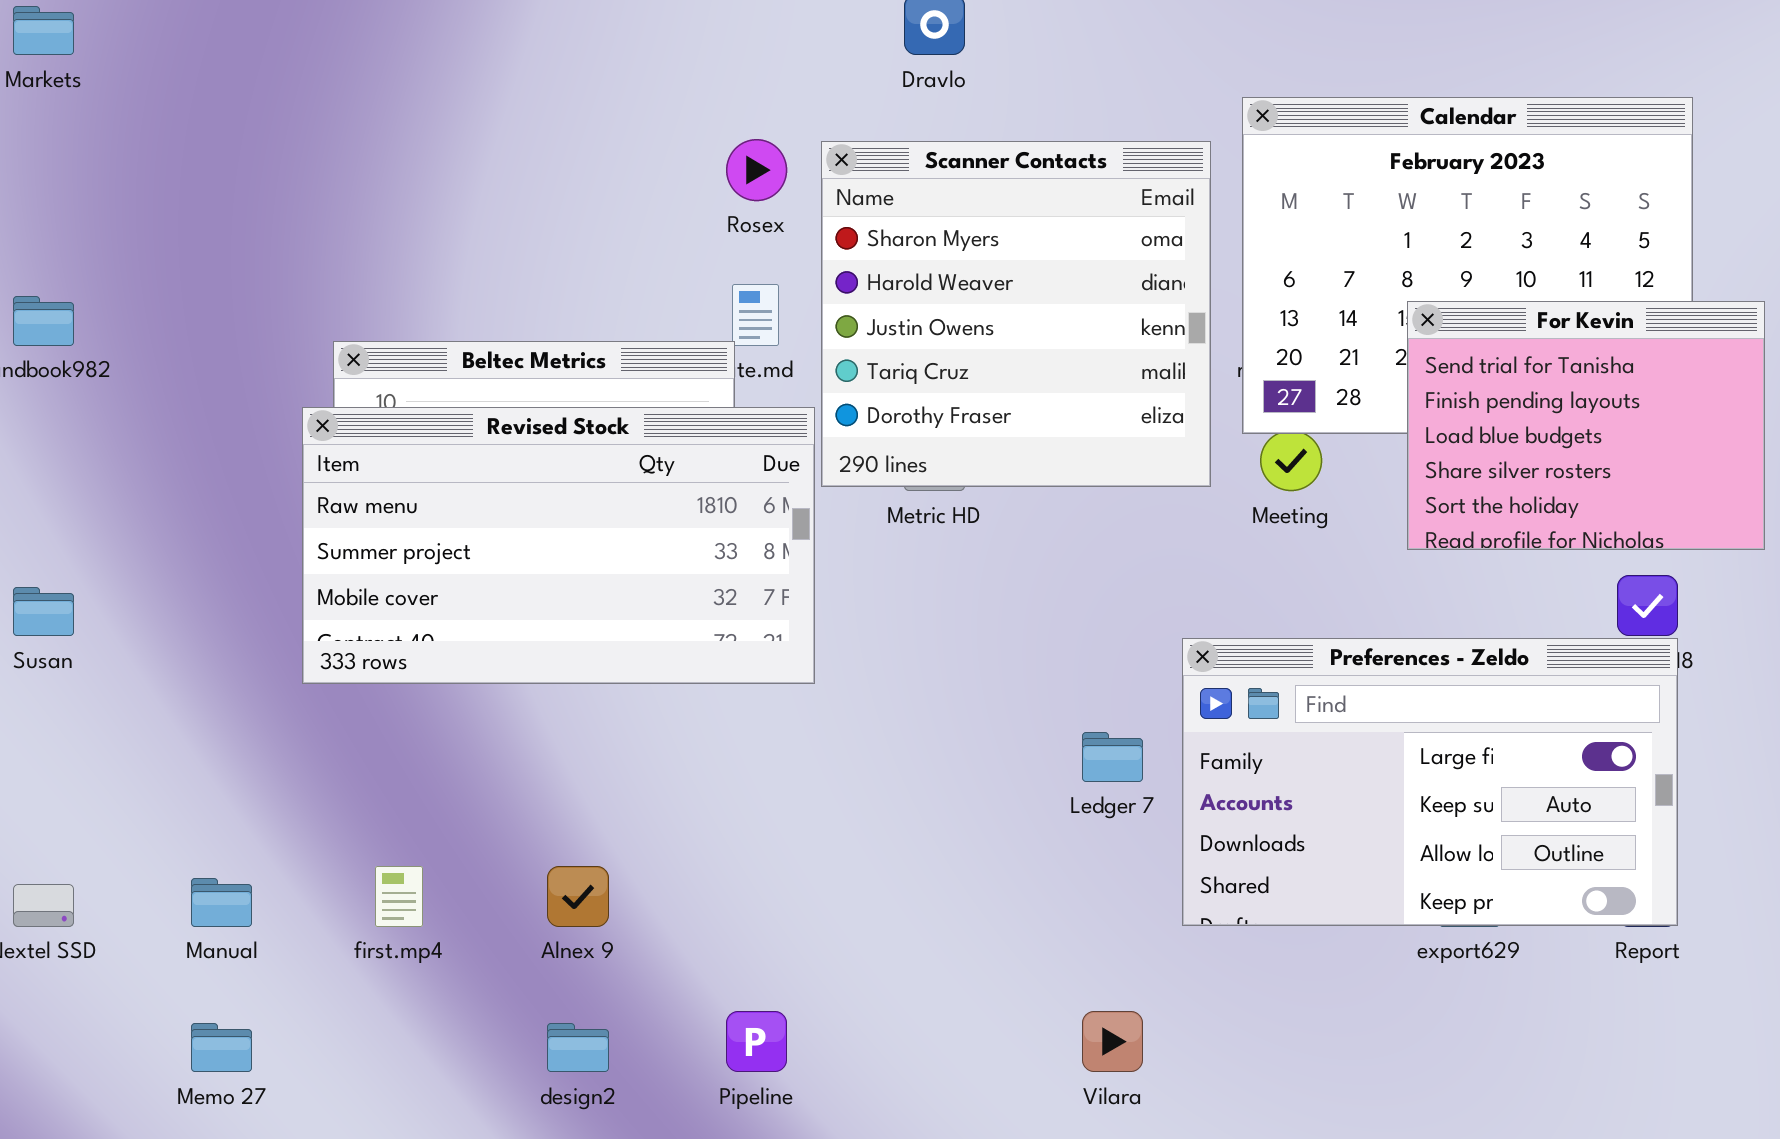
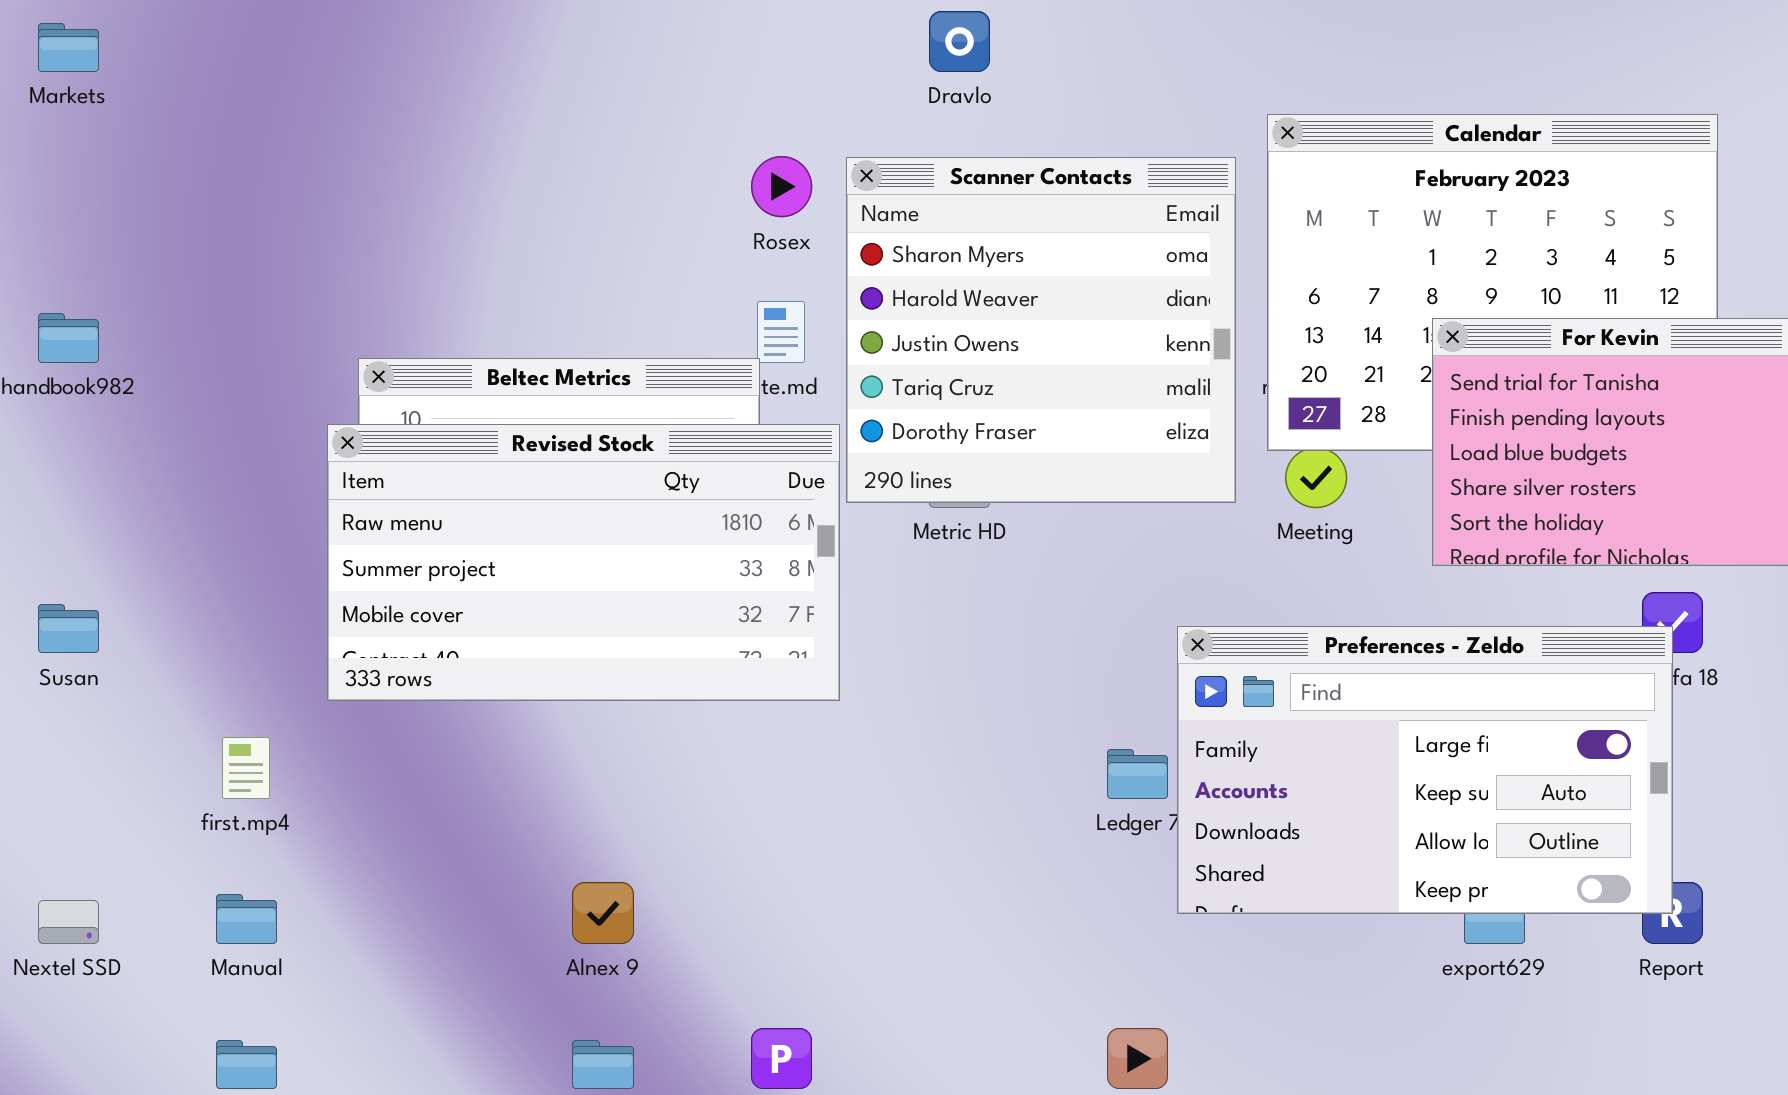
Preferences - Zeldo: [1182,638,1678,926] -> [1177,626,1673,914], moved
first.mp4: [375,866,423,927] -> [222,737,270,799], moved

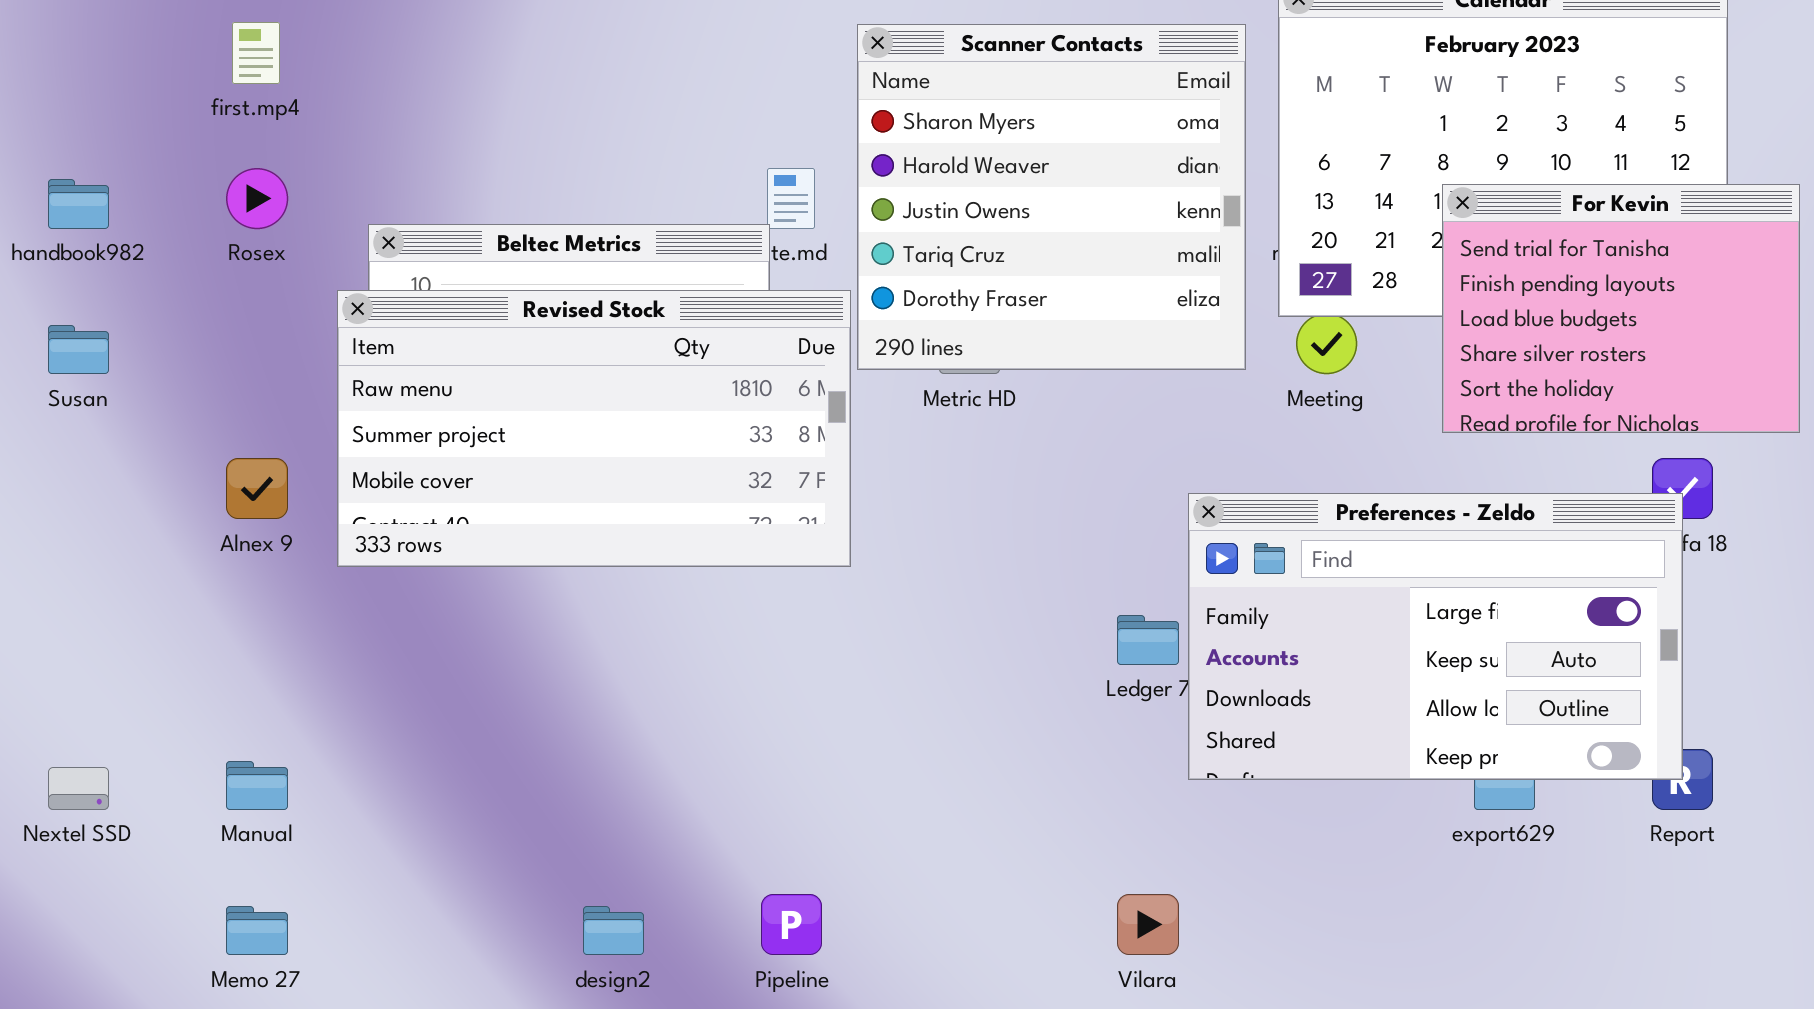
Rosex: [751,156,812,217] -> [226,168,288,229], moved
Susan: [38,604,99,653] -> [48,325,109,374], moved
first.mp4: [222,737,270,799] -> [232,22,280,84], moved
Alnex 9: [572,882,634,944] -> [226,458,288,519], moved

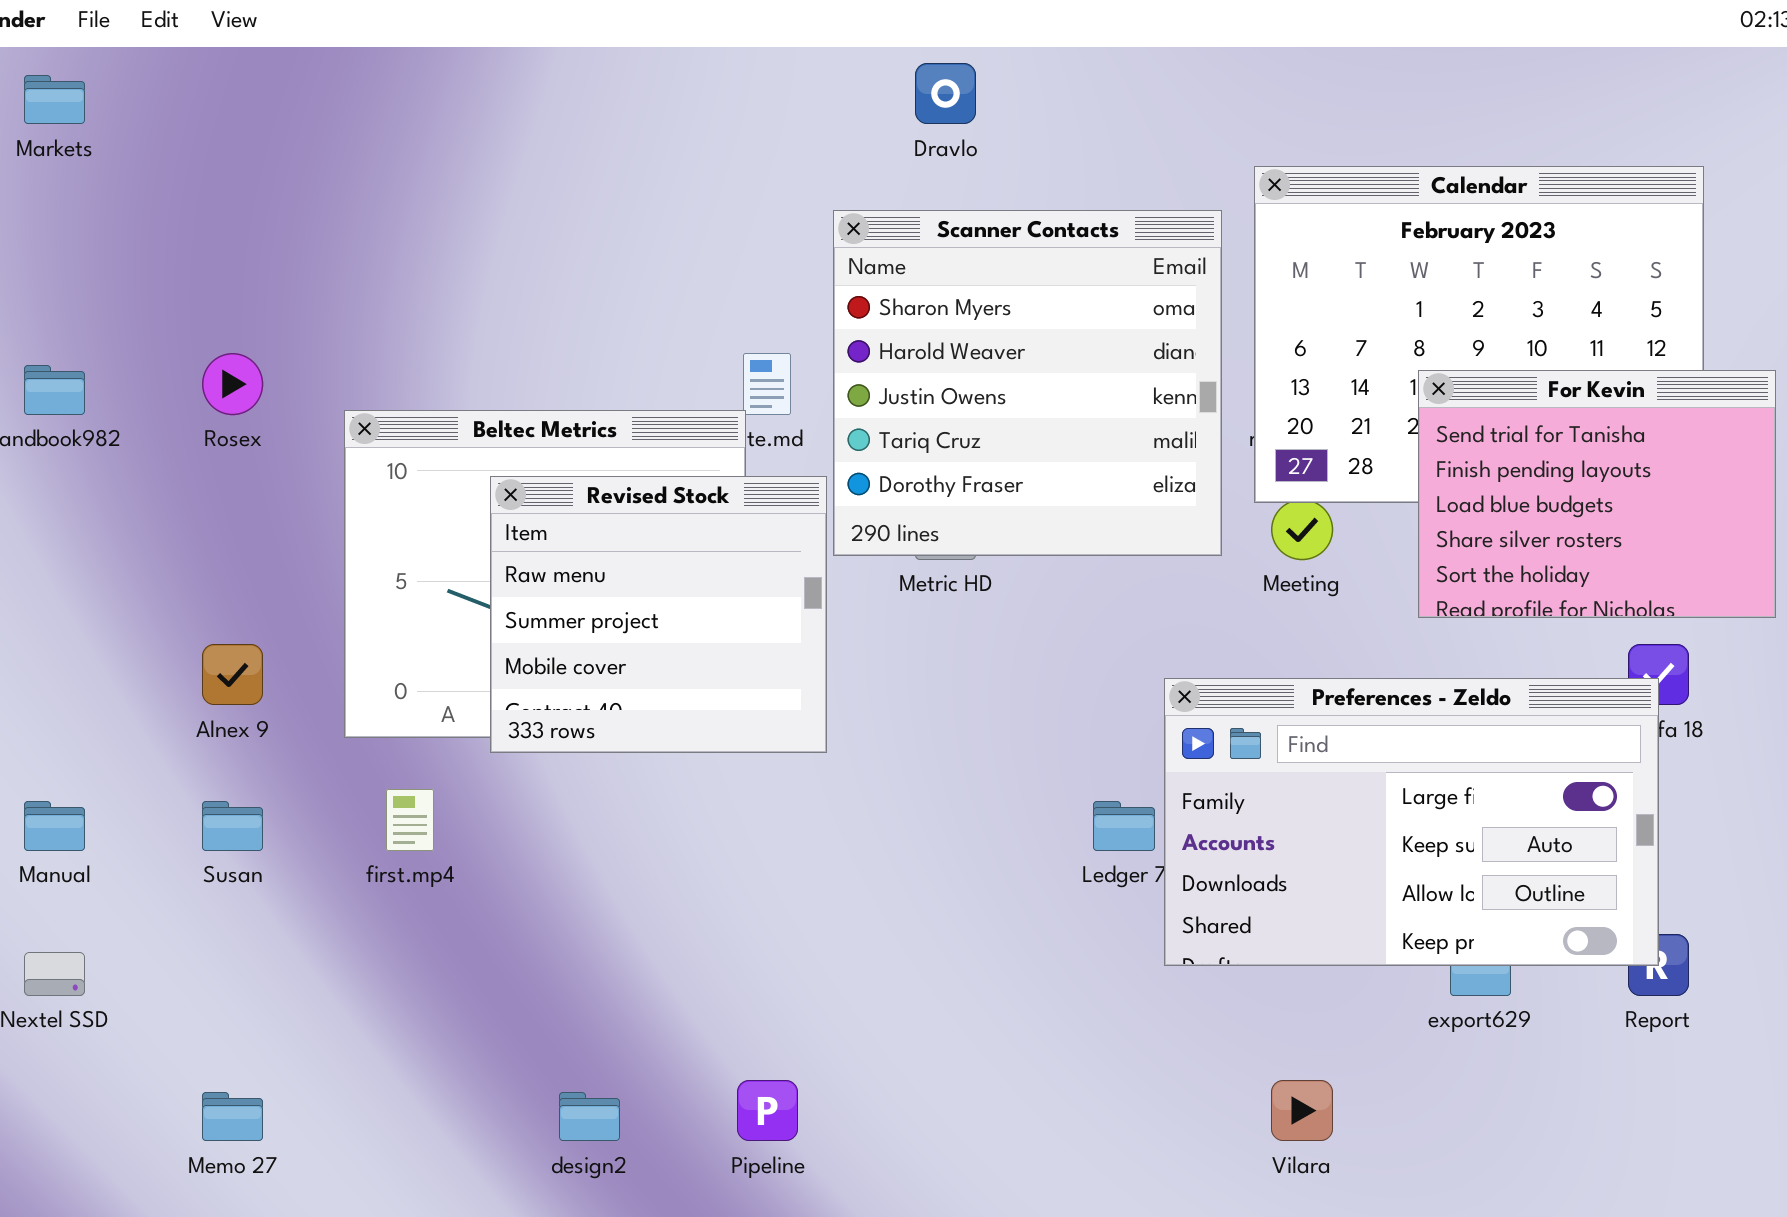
first.mp4: [232,22,280,84] -> [386,789,434,851], moved
Revised Stock: [337,290,851,567] -> [490,476,827,753], resized
Susan: [48,325,109,374] -> [202,801,263,851], moved
Manual: [226,761,288,810] -> [24,801,85,851], moved
Vilara: [1117,894,1179,955] -> [1271,1080,1333,1141], moved

